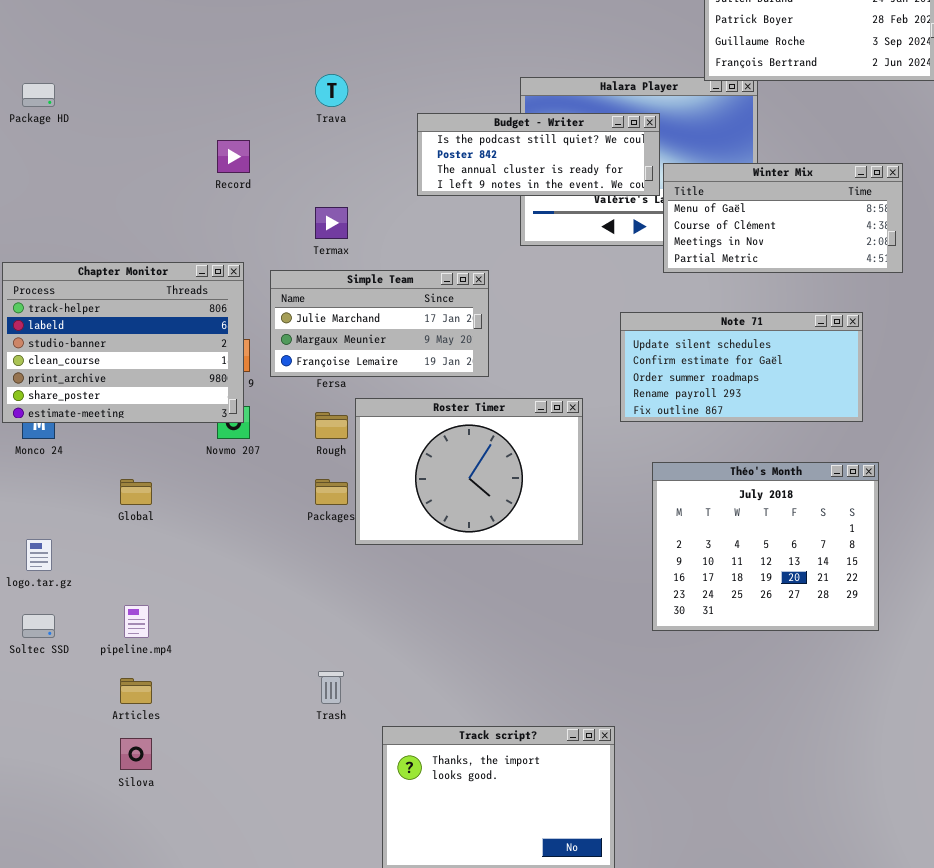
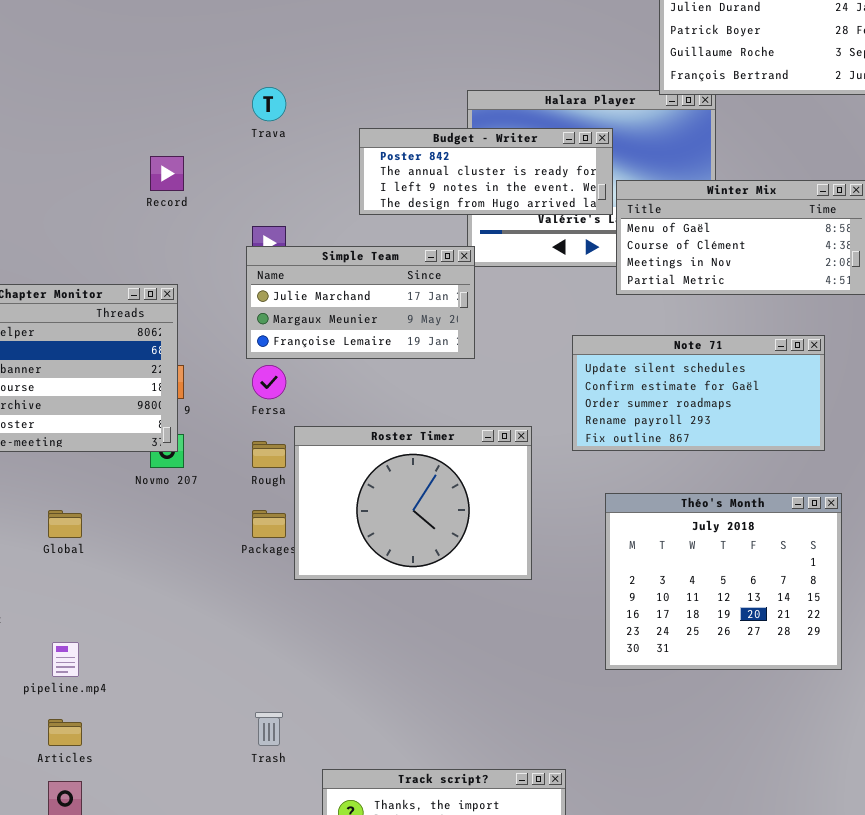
Budget - Writer: [417,113,660,196] -> [359,128,613,215], scrolled down 1 row
Simple Team: [270,270,489,377] -> [246,246,475,359], moved

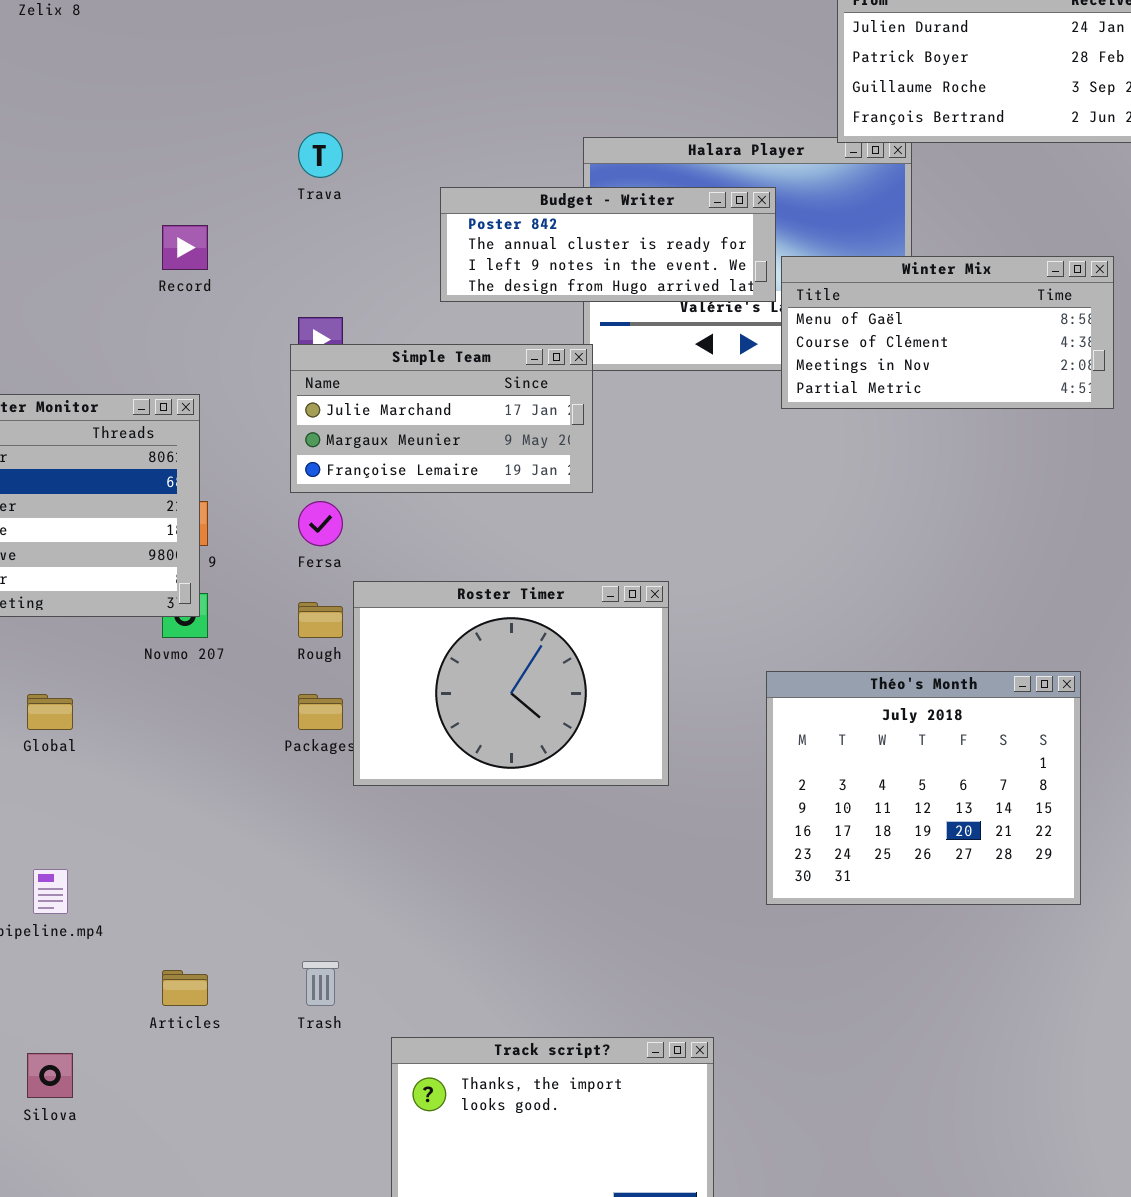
Note 71: [572,335,825,451] -> none, closed
Articles: [48,719,82,746] -> [162,970,208,1006], moved

